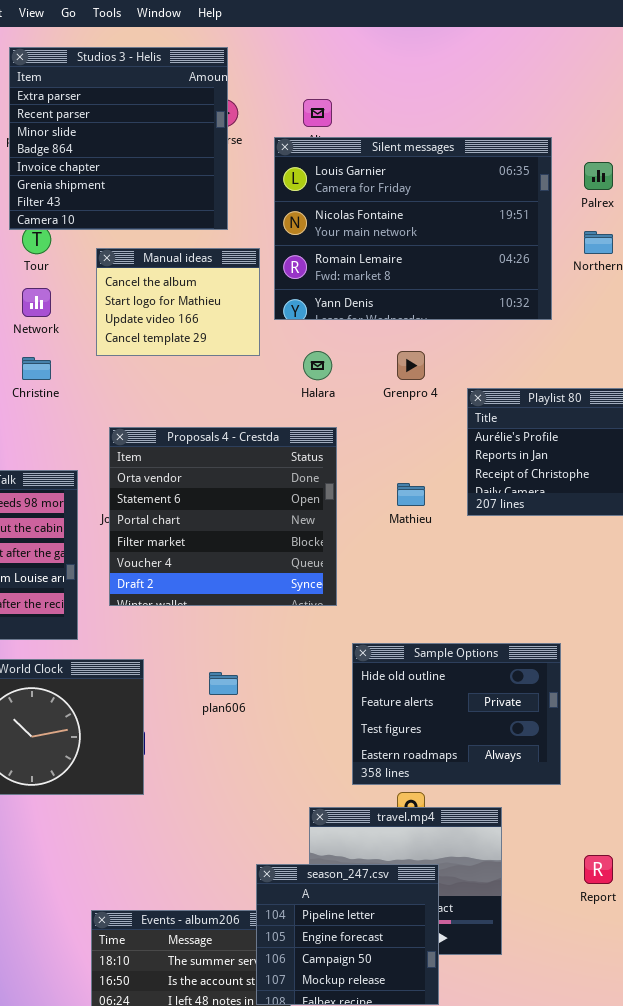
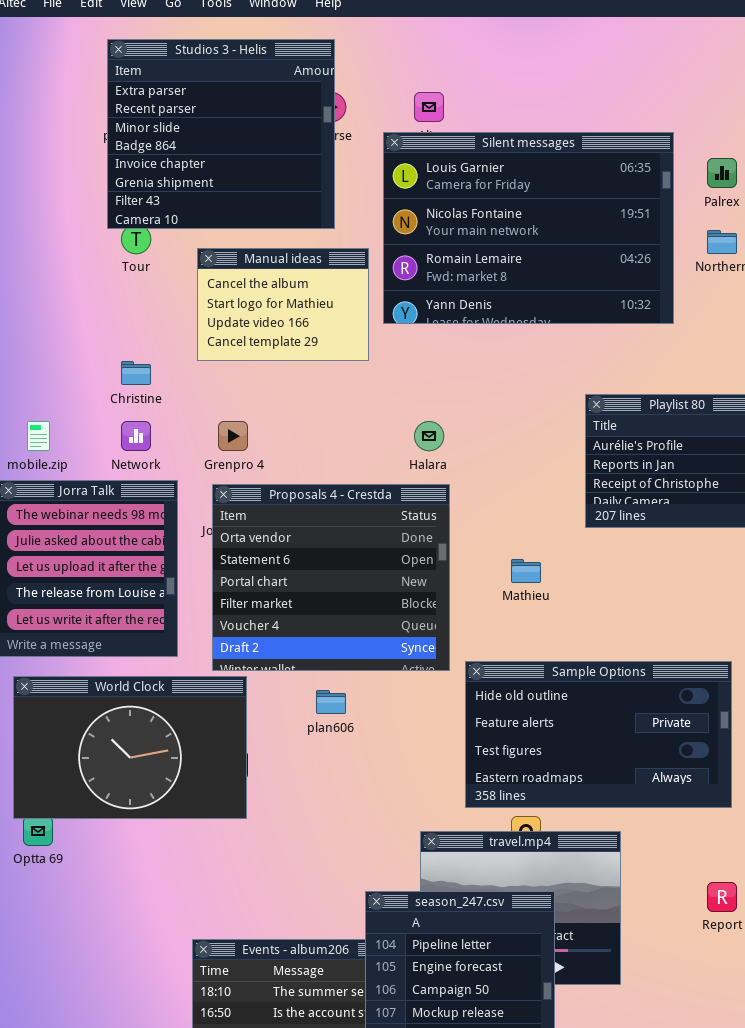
Network: [22,288,51,317] -> [121,421,151,451], moved
Halara: [303,351,332,380] -> [414,421,444,451], moved
Grenpro 4: [397,351,425,380] -> [218,421,248,451], moved
Proposals 4 - Crestda: [109,427,337,606] -> [212,484,450,671], moved
Mathieu: [397,483,425,506] -> [511,559,541,583], moved
Sample Options: [352,643,561,785] -> [465,661,732,808], resized

